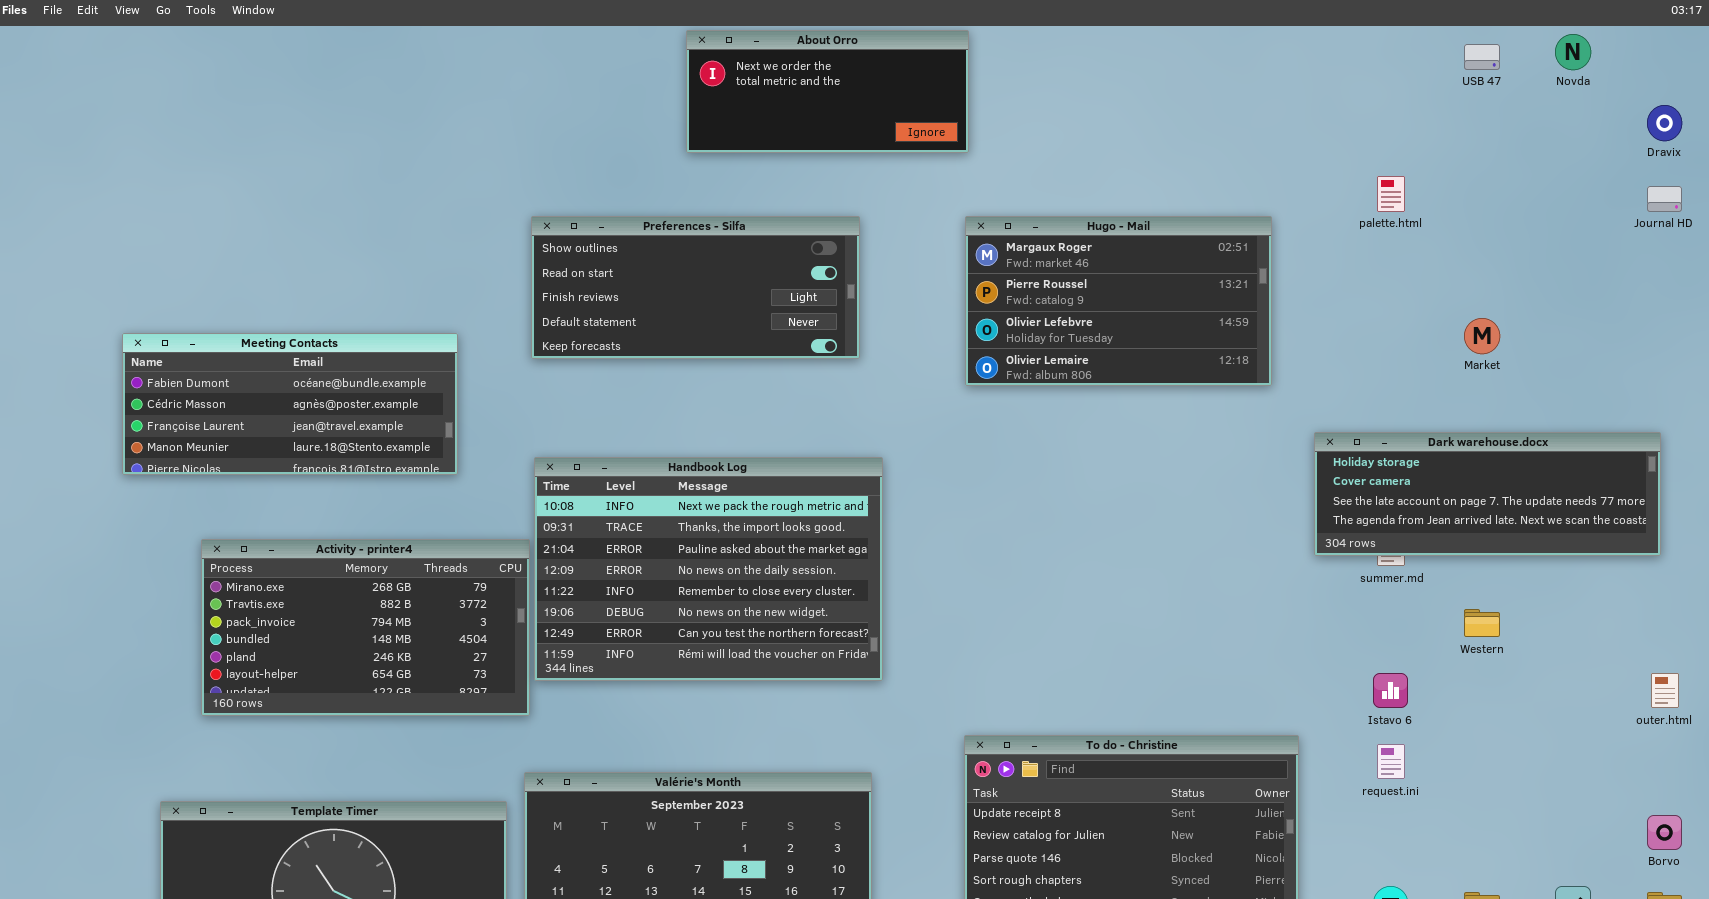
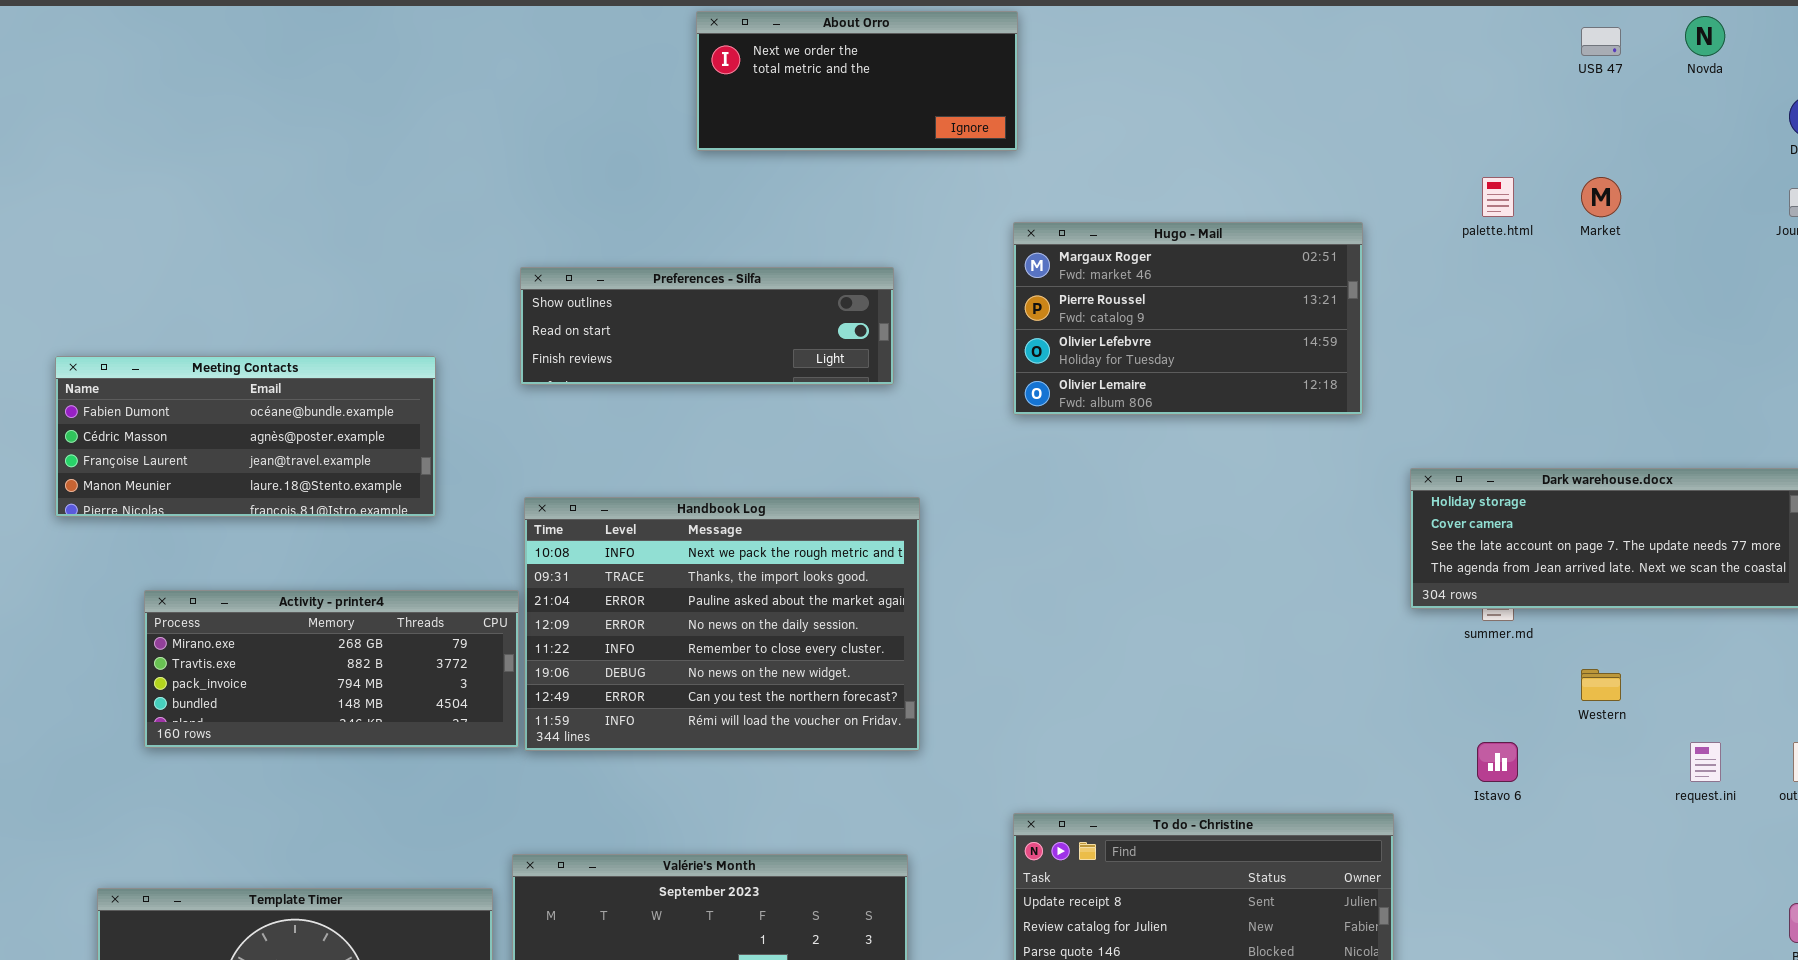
Preferences - Silfa: [531,216,860,359] -> [520,267,894,385], resized
Market: [1464,318,1500,354] -> [1581,177,1621,217], moved
Activity - printer4: [201,539,530,716] -> [144,590,519,748], resized
request.ini: [1377,744,1405,779] -> [1690,742,1721,782], moved

